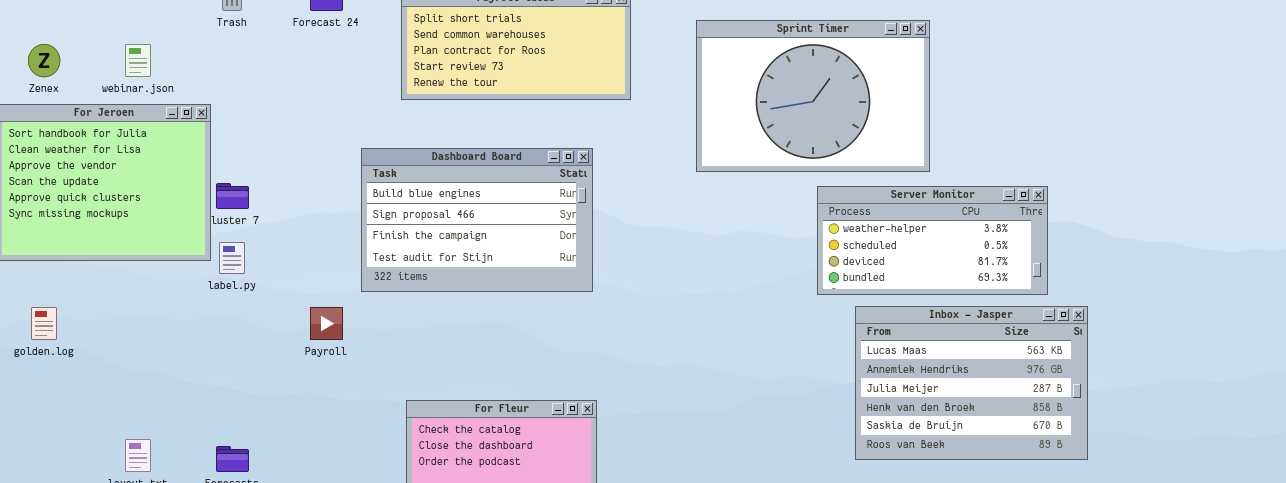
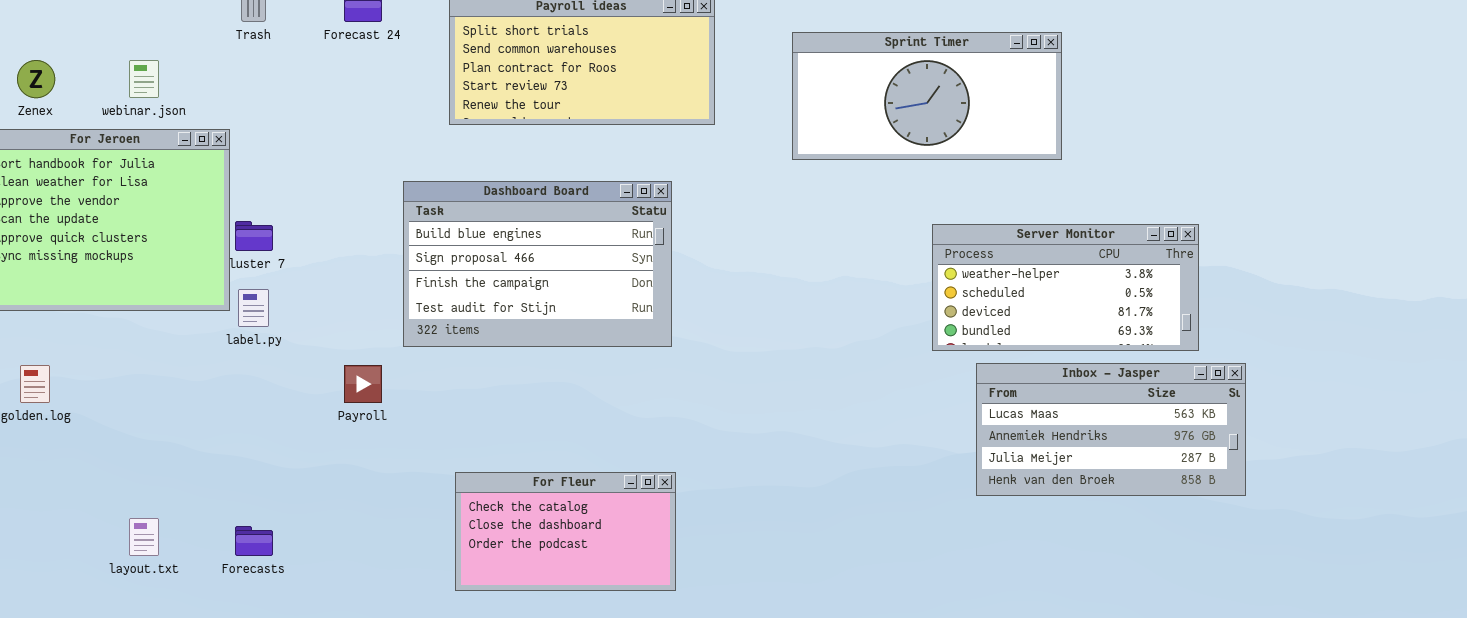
Sprint Timer: [696,20,930,172] -> [792,32,1062,160], resized
Inbox - Jasper: [855,306,1088,460] -> [976,363,1246,496], resized

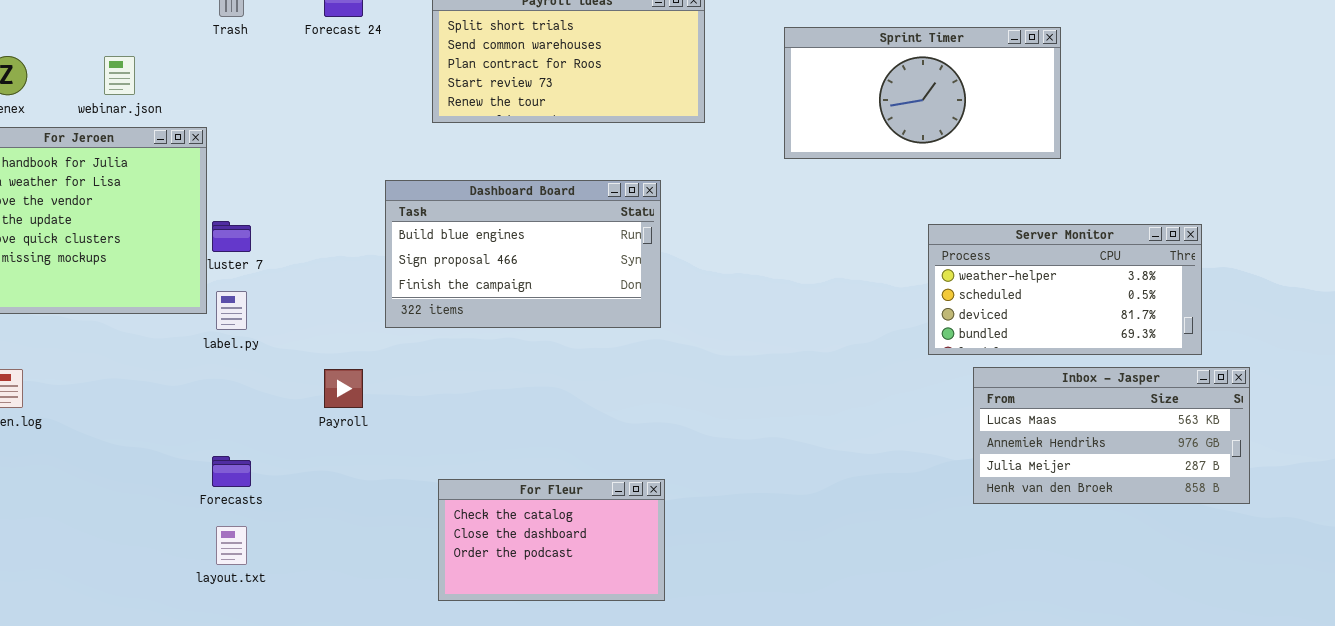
Dashboard Board: [403,181,672,347] -> [385,180,661,328], resized
layout.txt: [129,518,159,556] -> [216,526,247,565], moved
Forecasts: [235,526,273,556] -> [212,456,251,487], moved

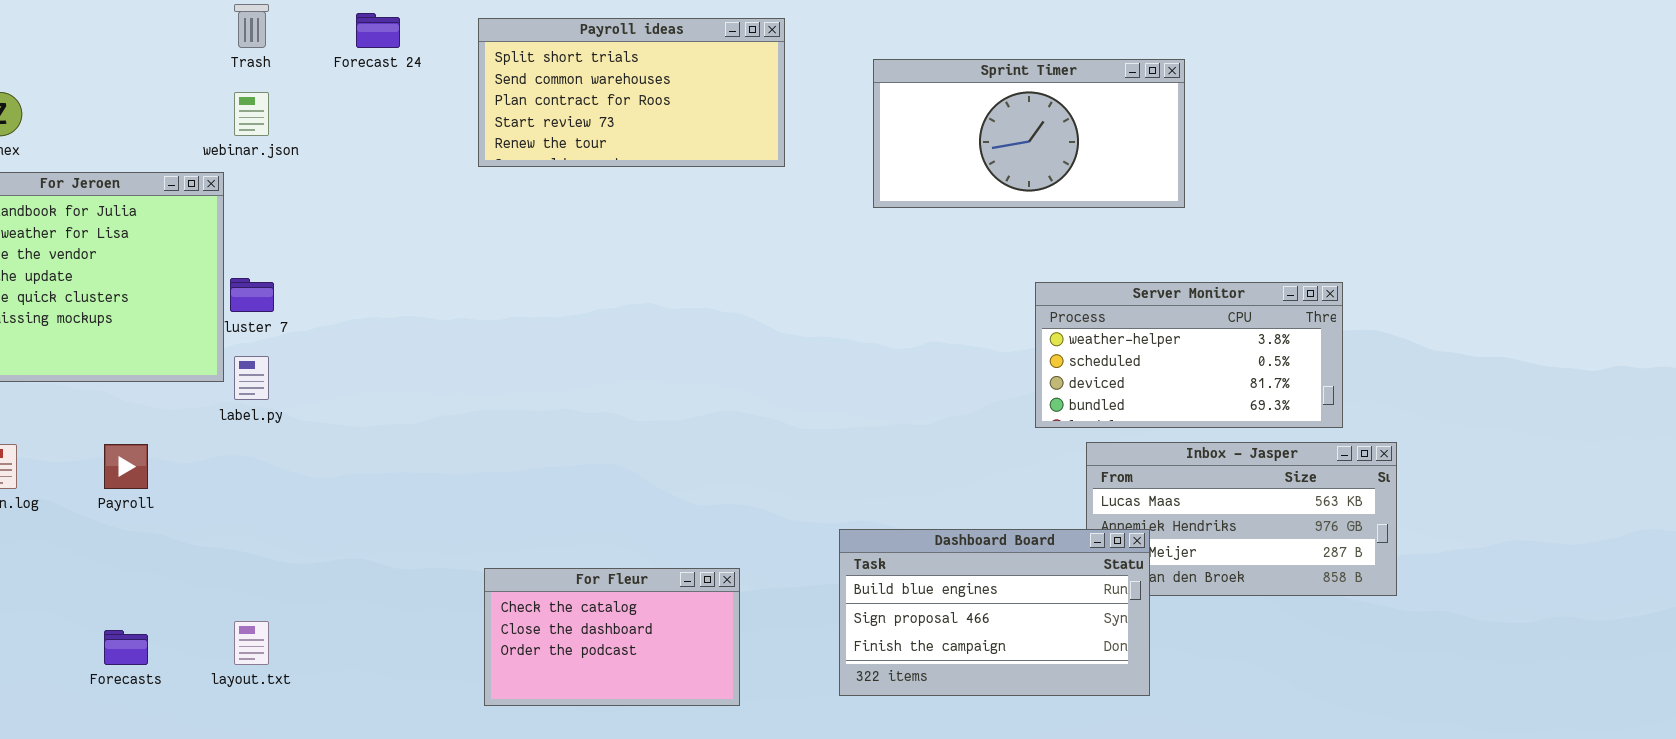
webinar.json: [104,56,135,95] -> [234,92,269,136], moved
Dashboard Board: [385,180,661,328] -> [839,529,1150,696], moved
Payroll: [324,369,363,408] -> [104,444,148,489], moved
Forecasts: [212,456,251,487] -> [104,630,148,665], moved

